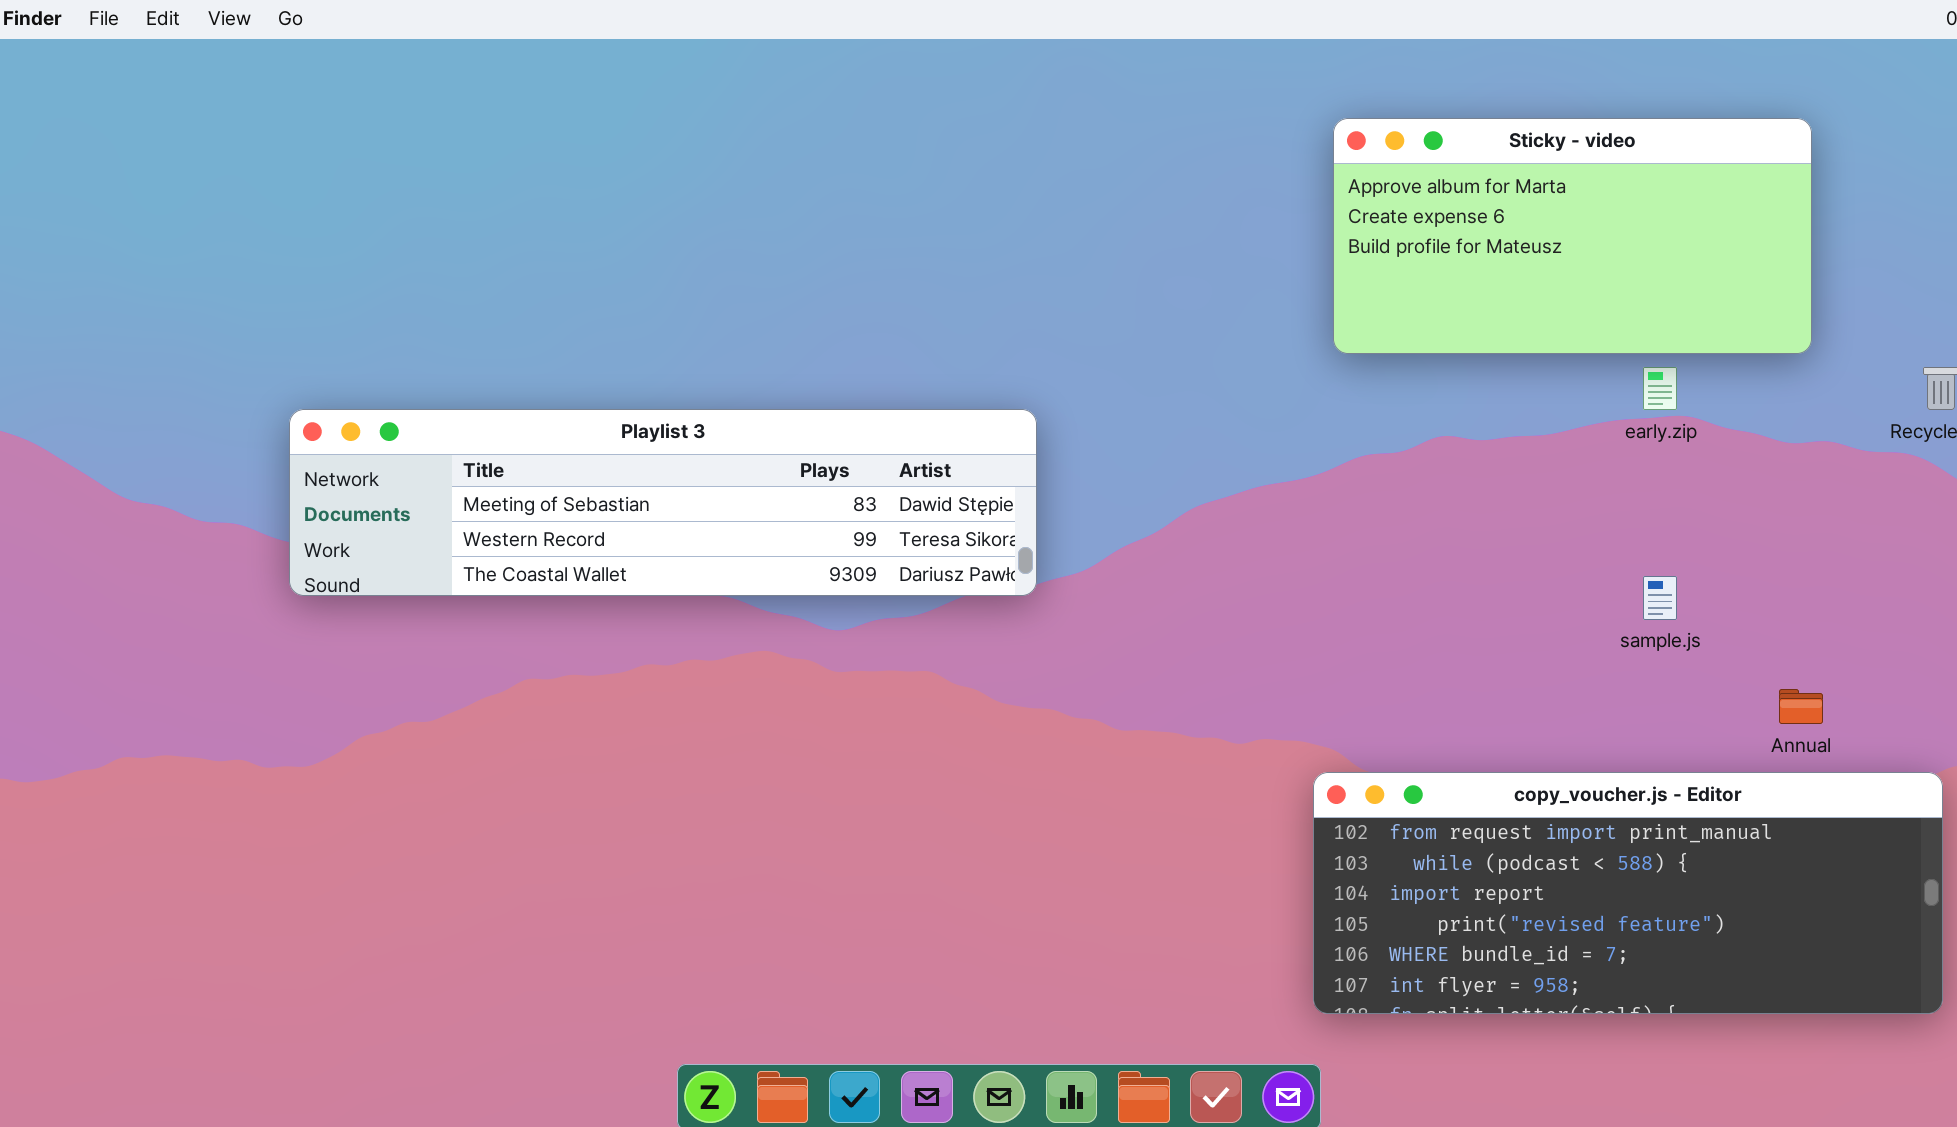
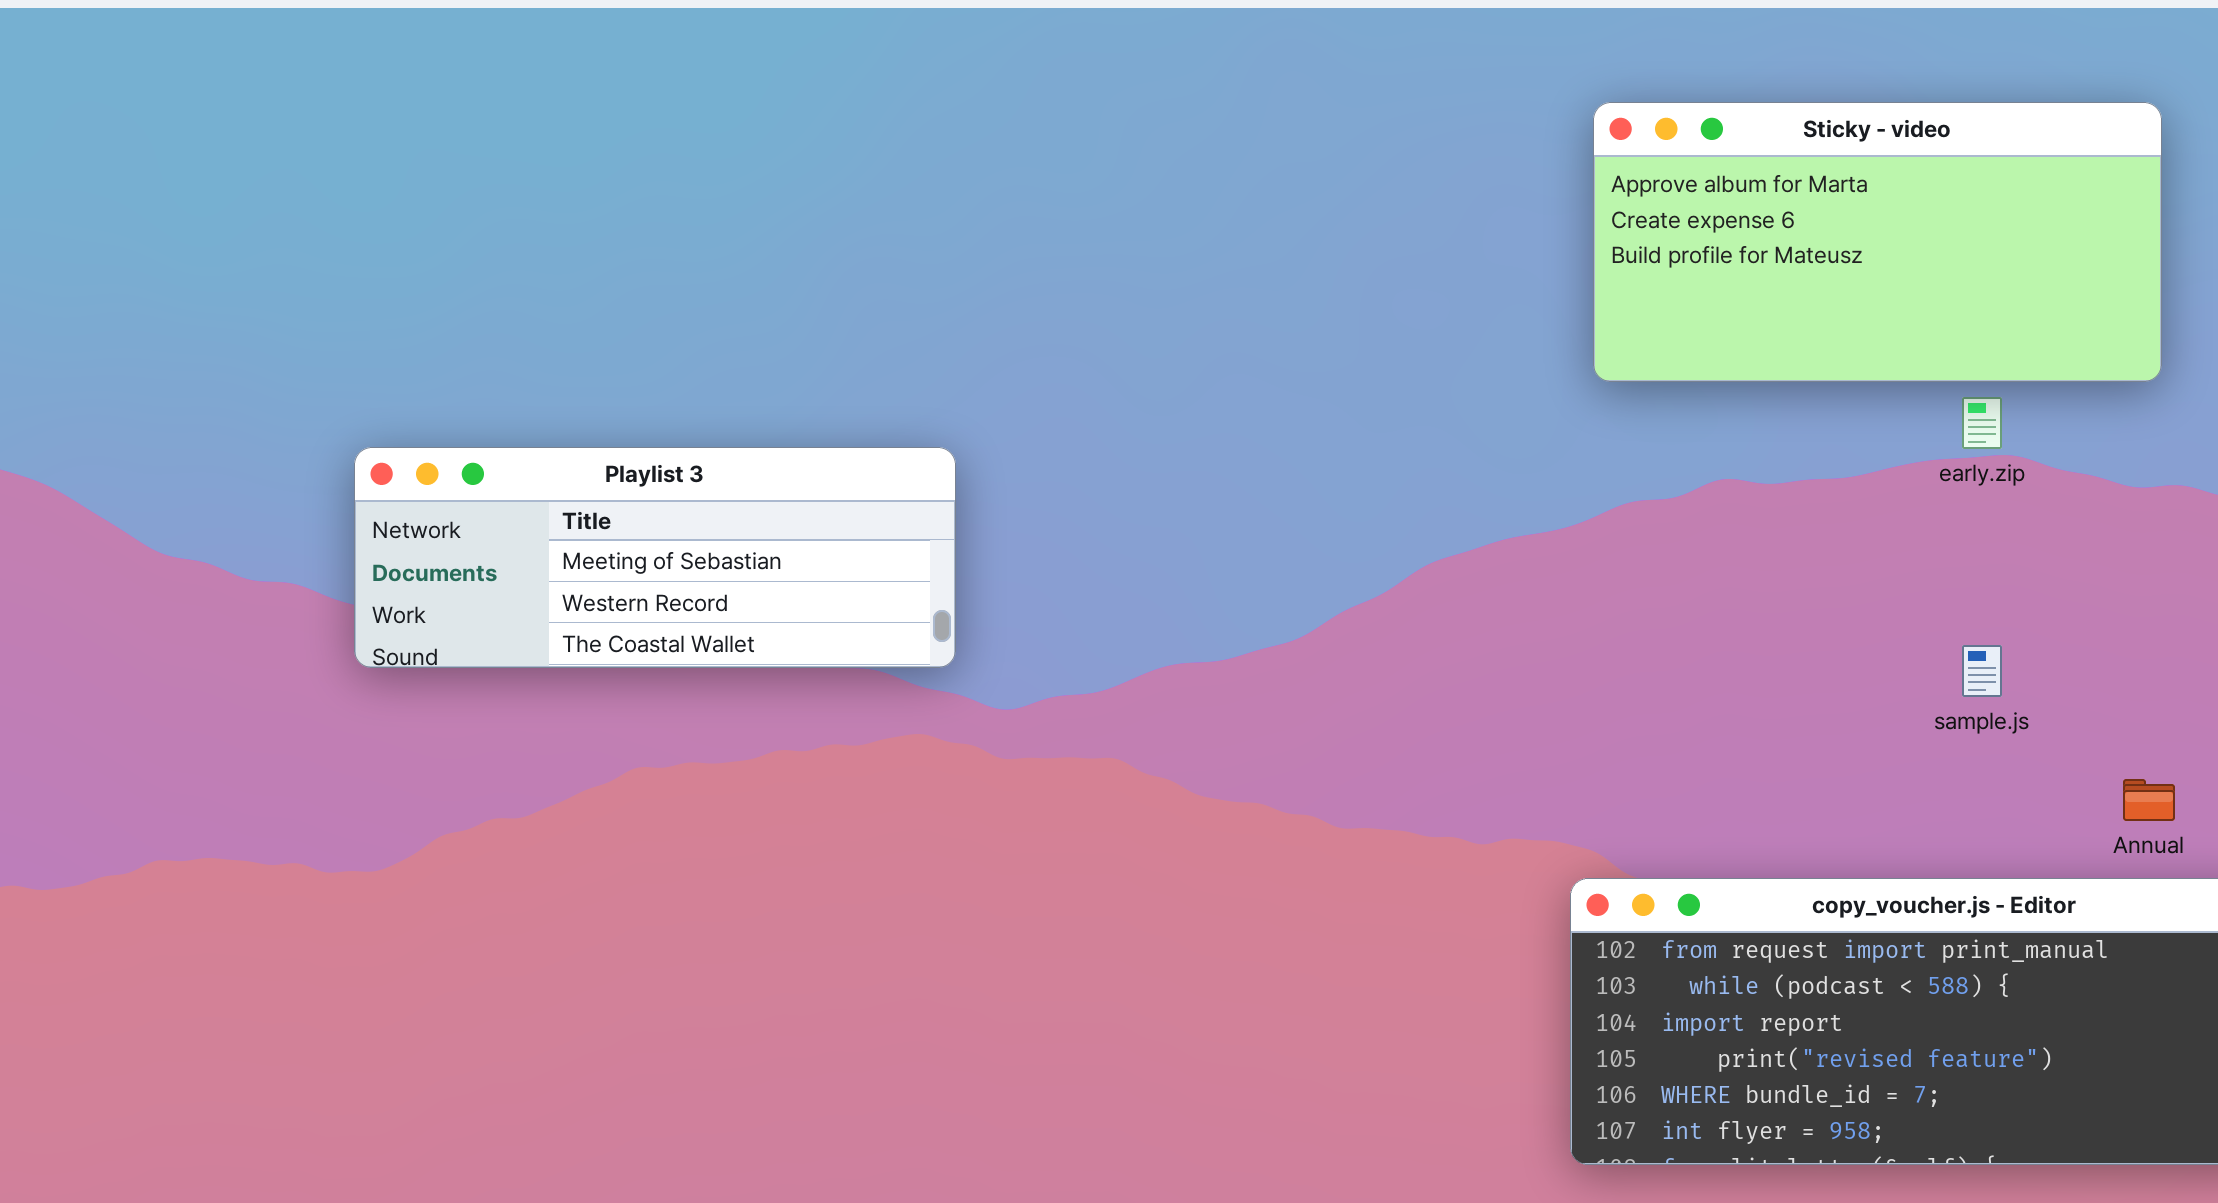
Playlist 3: [289,409,1037,596] -> [354,447,956,668], resized

